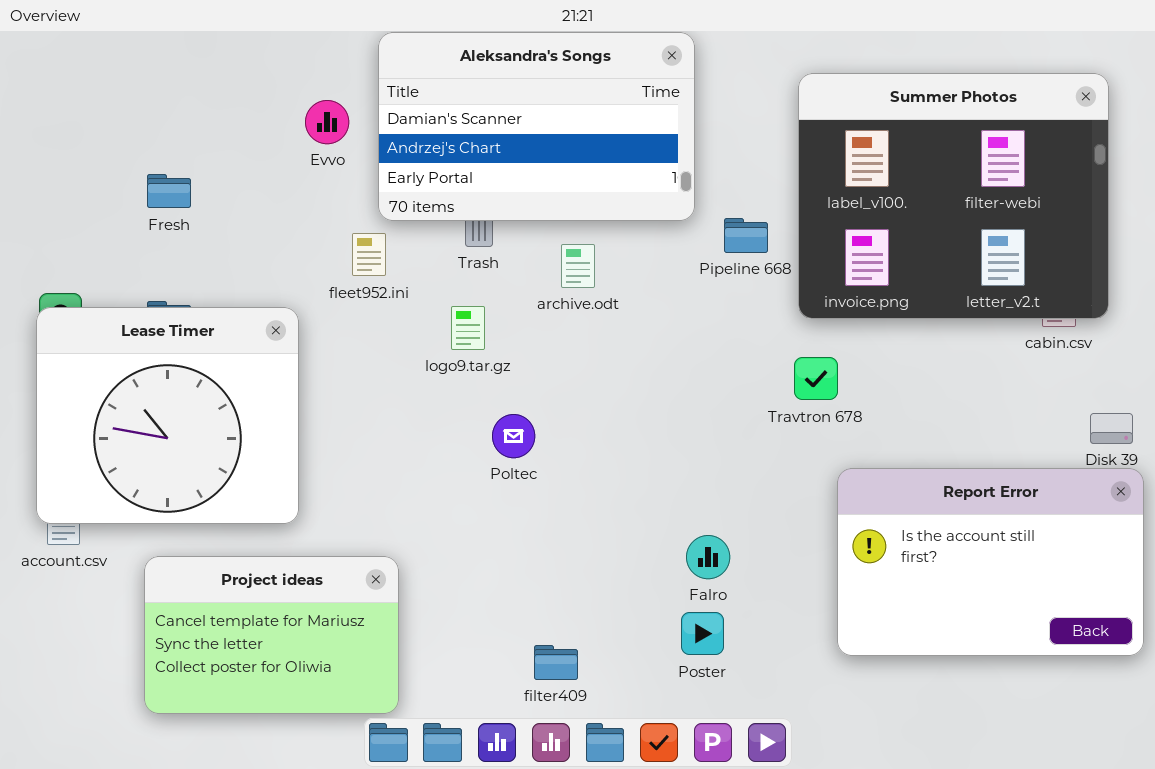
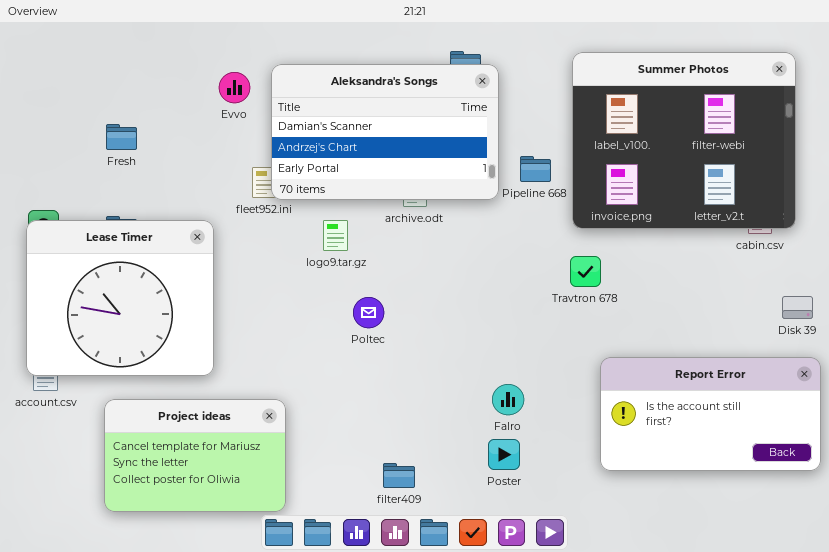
Aleksandra's Songs: [378,32,695,221] -> [271,64,499,200], moved
Report Error: [837,468,1144,656] -> [600,357,821,471], resized

